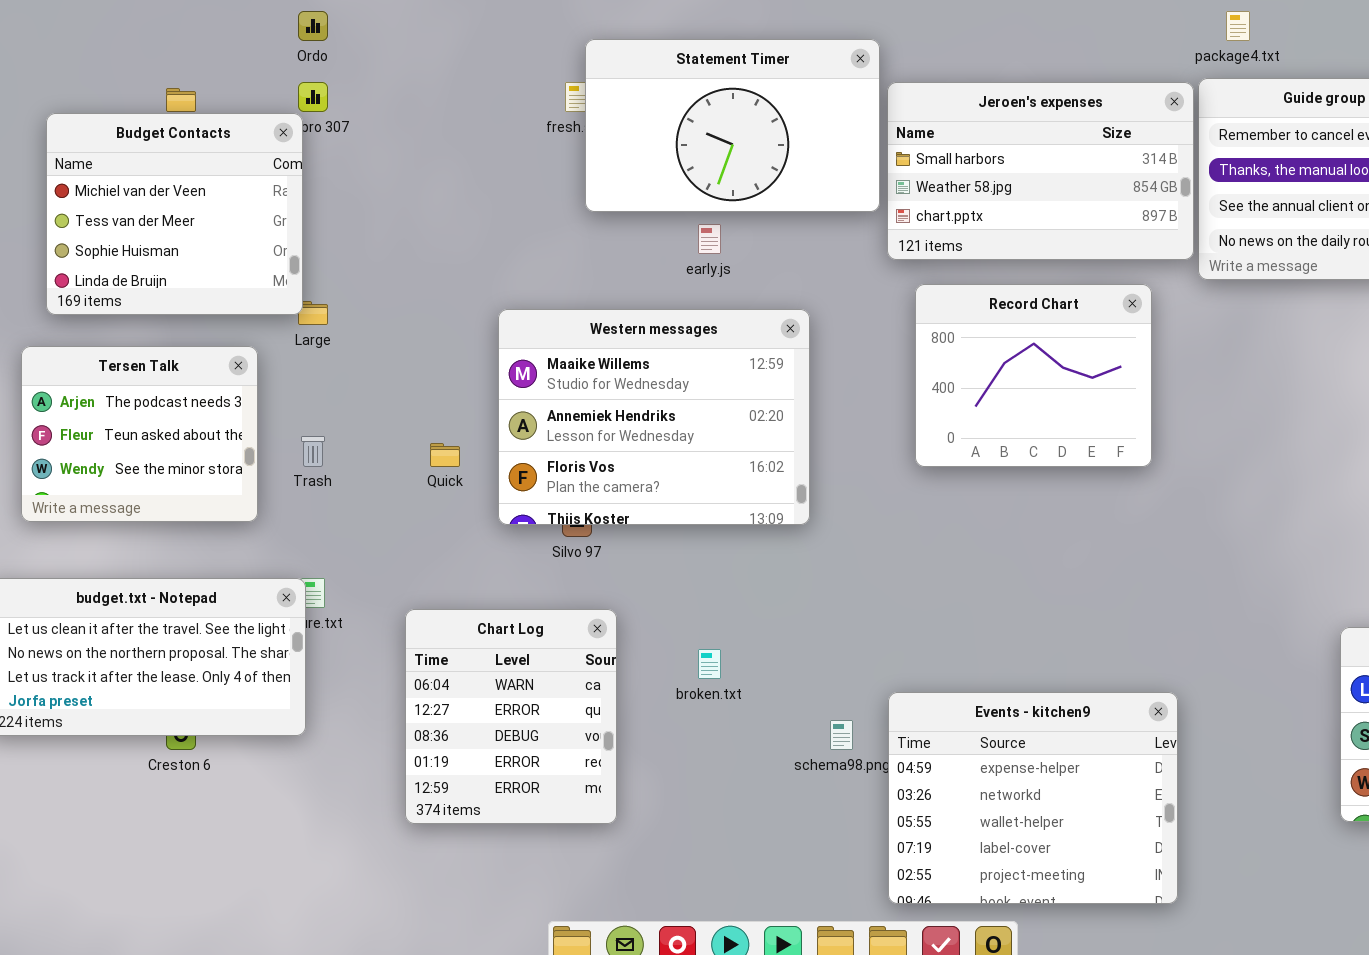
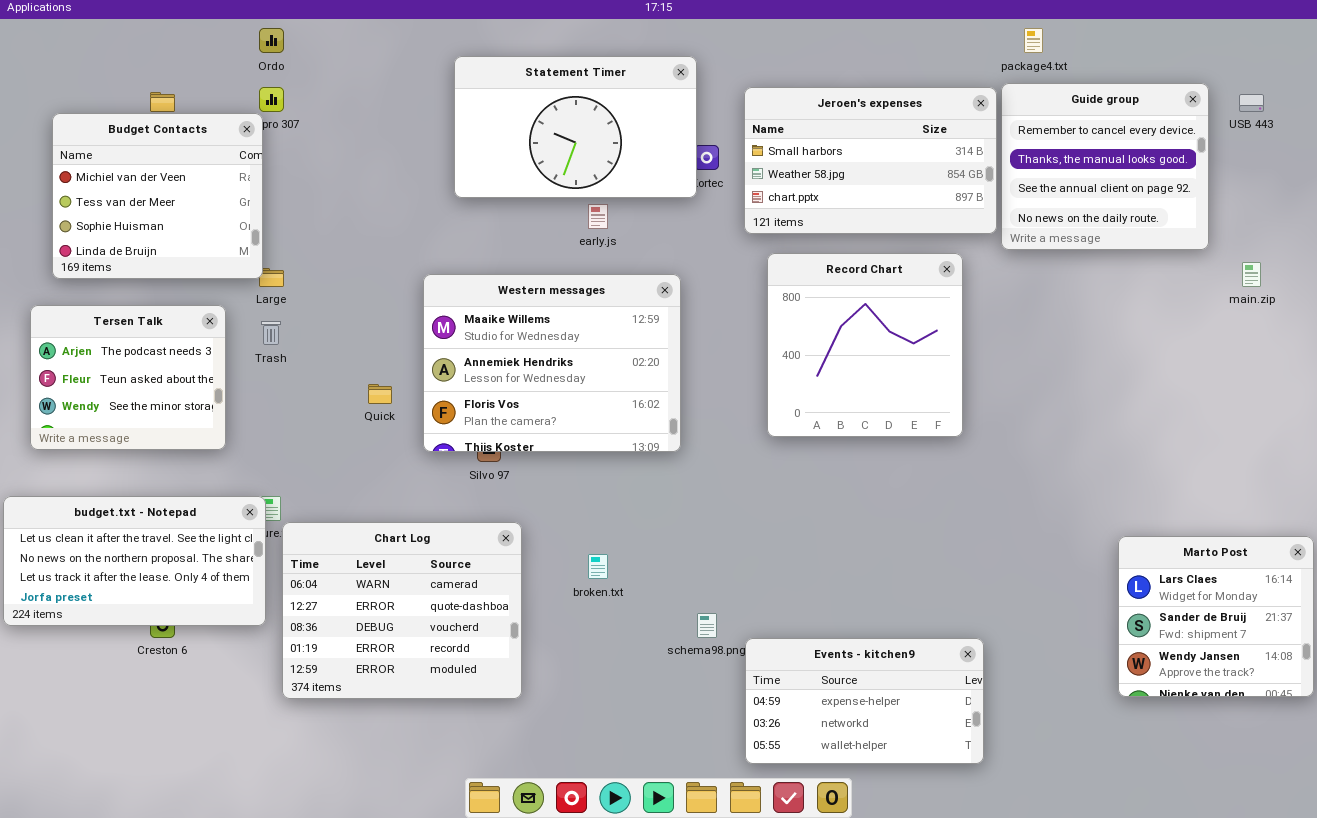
Statement Timer: [585,39,880,212] -> [454,56,697,198], moved
Record Chart: [915,284,1152,467] -> [767,253,963,437], resized
Trash: [301,436,325,467] -> [261,321,281,345], moved
Chart Log: [405,609,617,824] -> [282,522,522,699], resized
Events - kitchen9: [888,692,1178,904] -> [745,638,984,764], resized

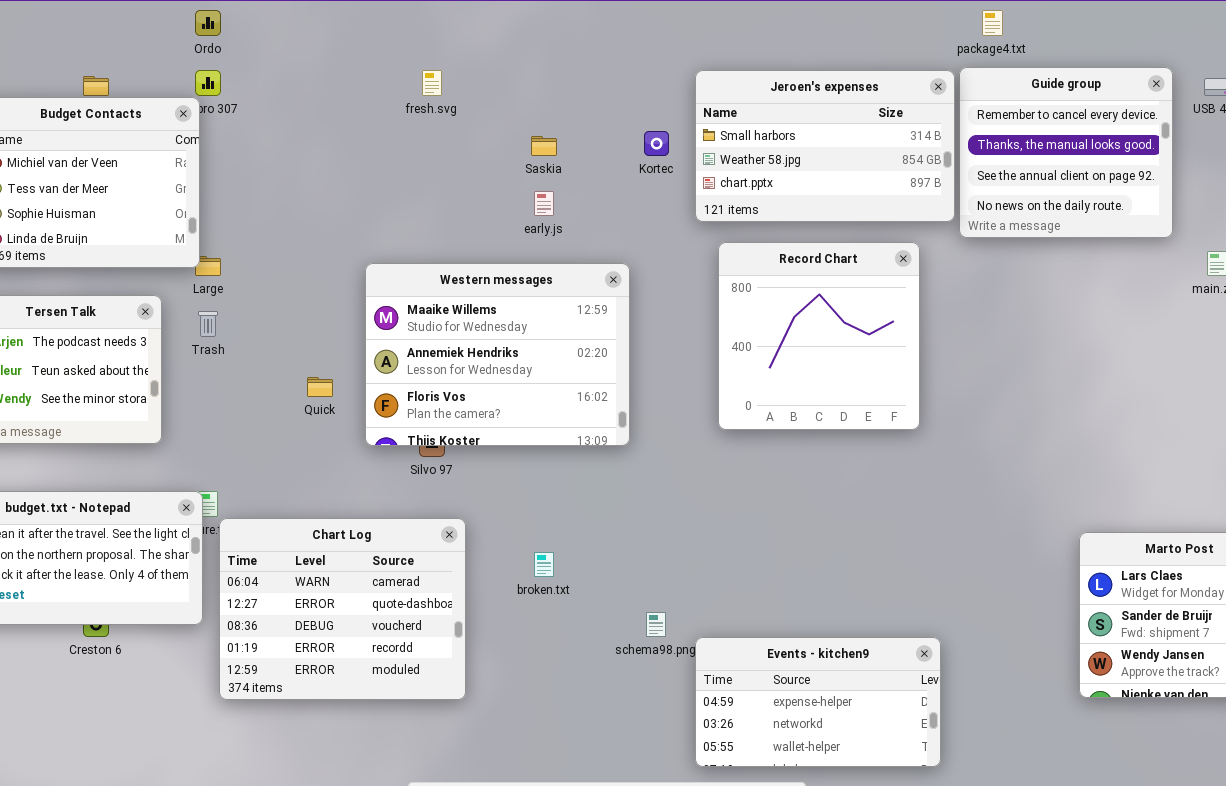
Statement Timer: [454,56,697,198] -> none, closed

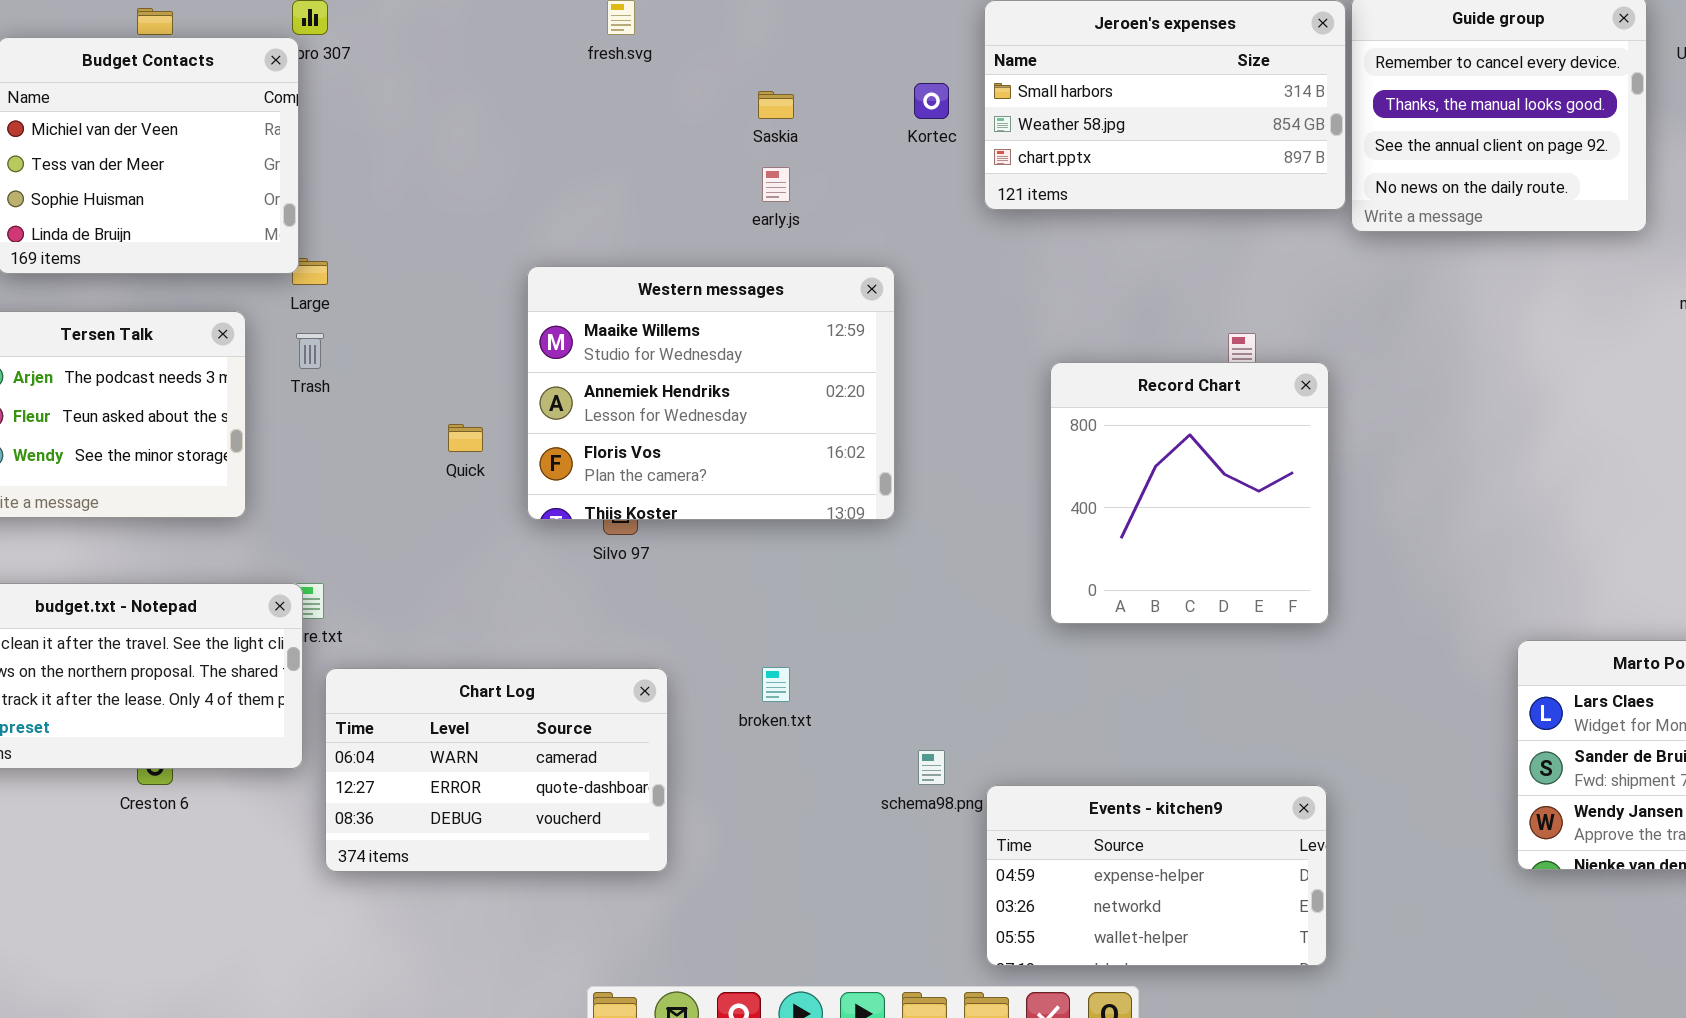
Record Chart: [718,242,920,430] -> [1050,362,1329,624], moved
Chart Log: [219,518,466,700] -> [325,668,668,872], resized

